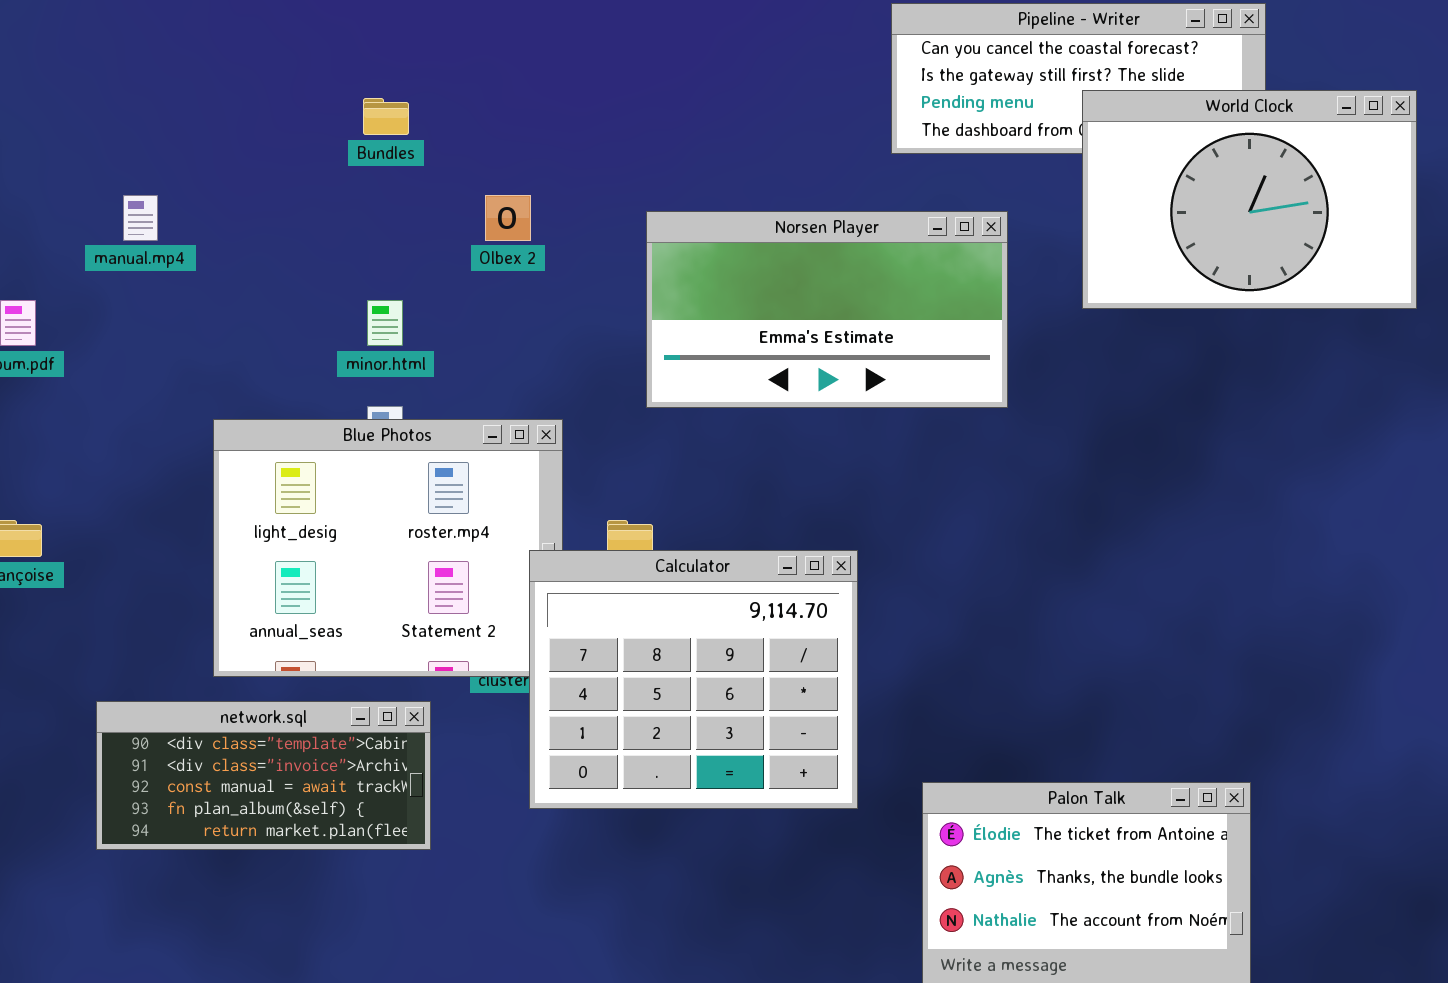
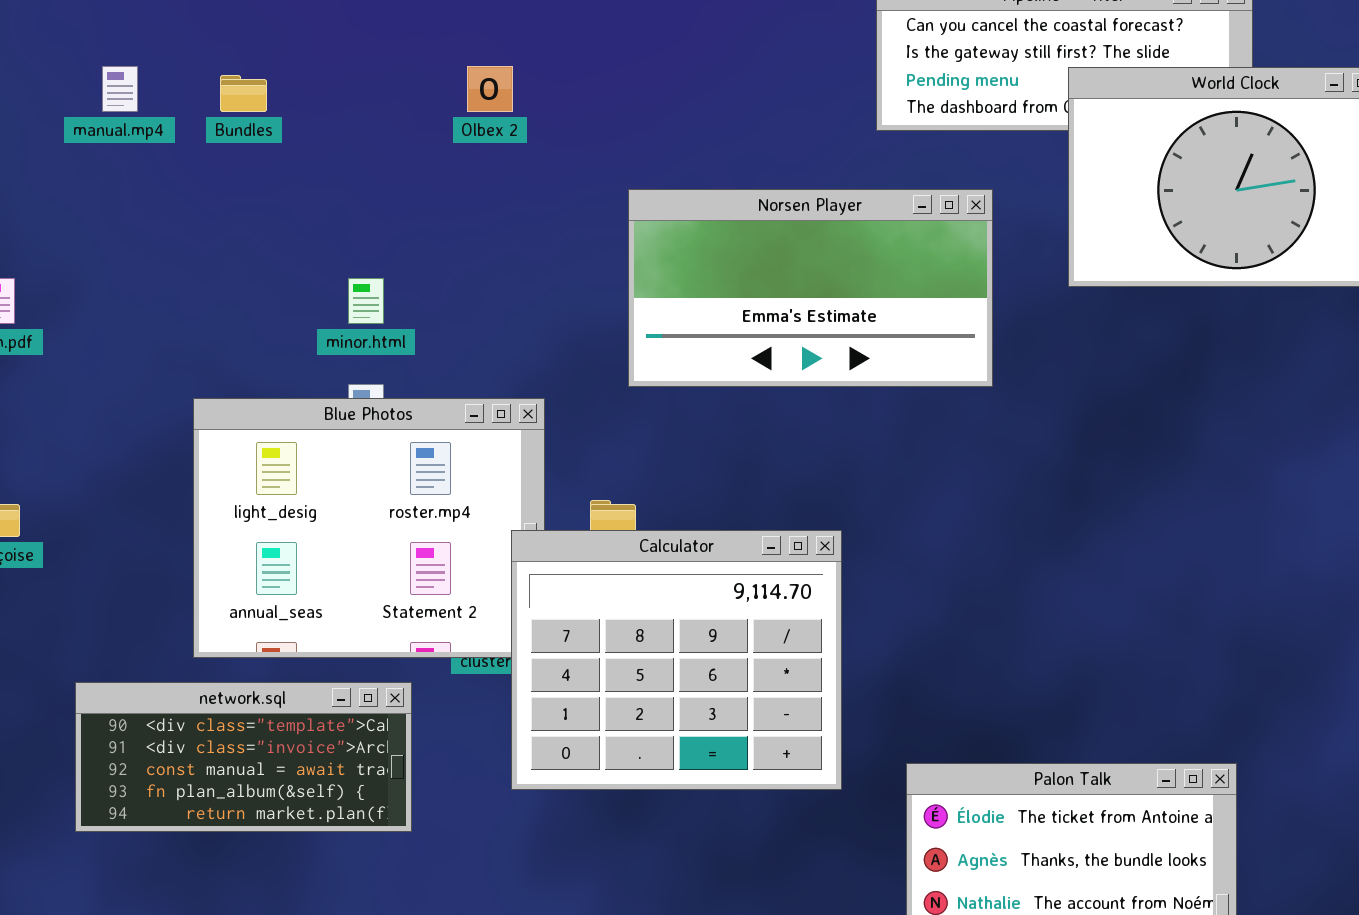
Bundles: [363,98,409,135] -> [220,75,267,112], moved
manual.mp4: [123,195,158,241] -> [102,66,138,112], moved
Olbex 2: [485,195,531,241] -> [467,66,513,112], moved

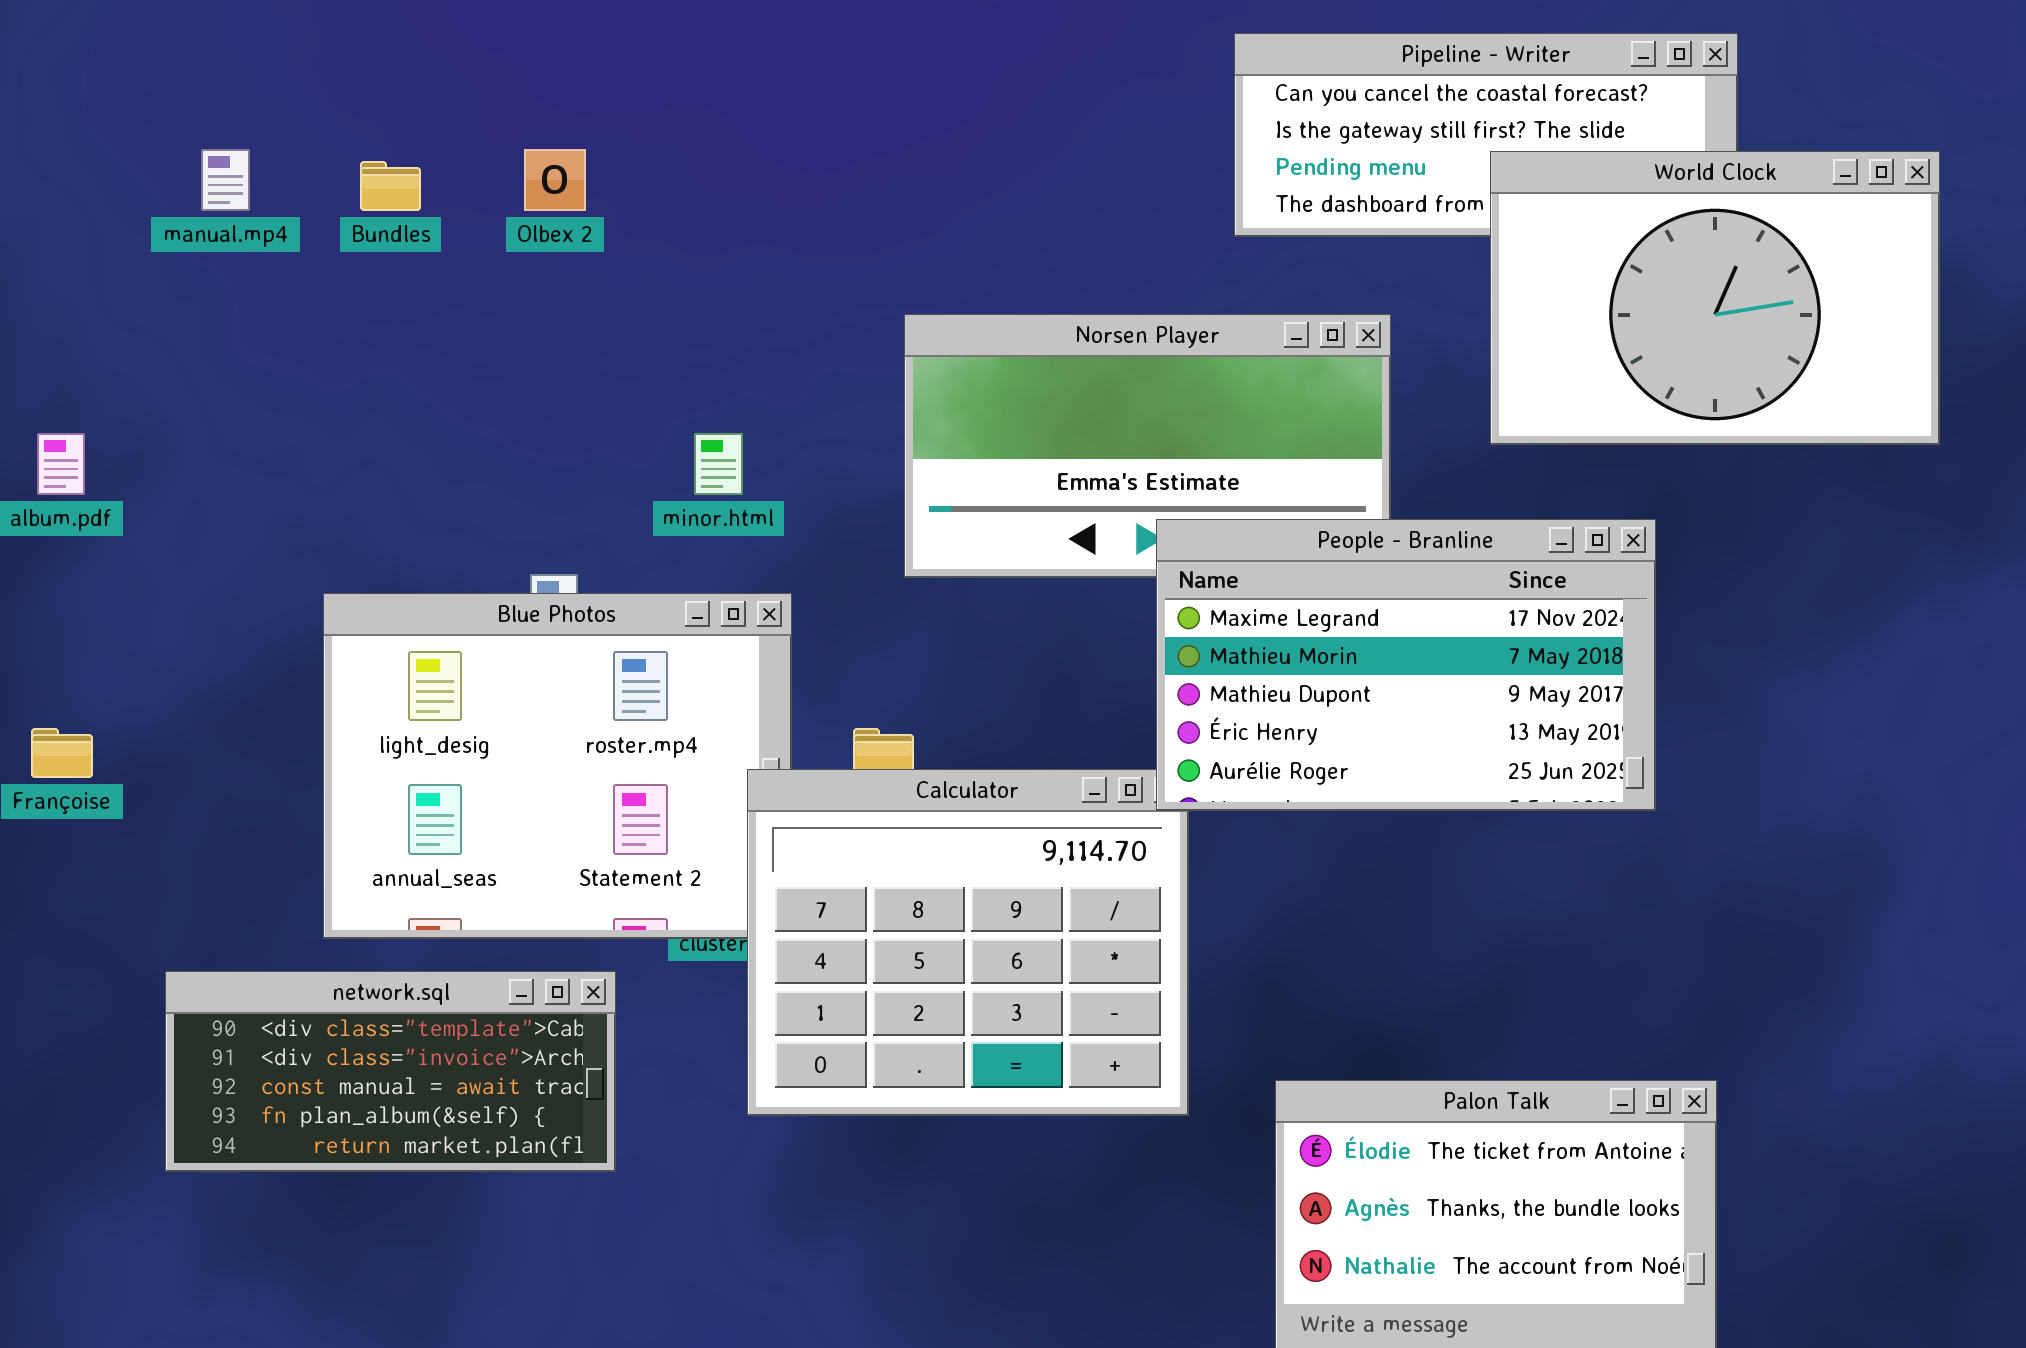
Olbex 2: [467,66,513,112] -> [524,149,586,211], moved
minor.html: [348,278,384,324] -> [694,433,743,495], moved
People - Branline: none -> [1156,519,1656,811], opened

